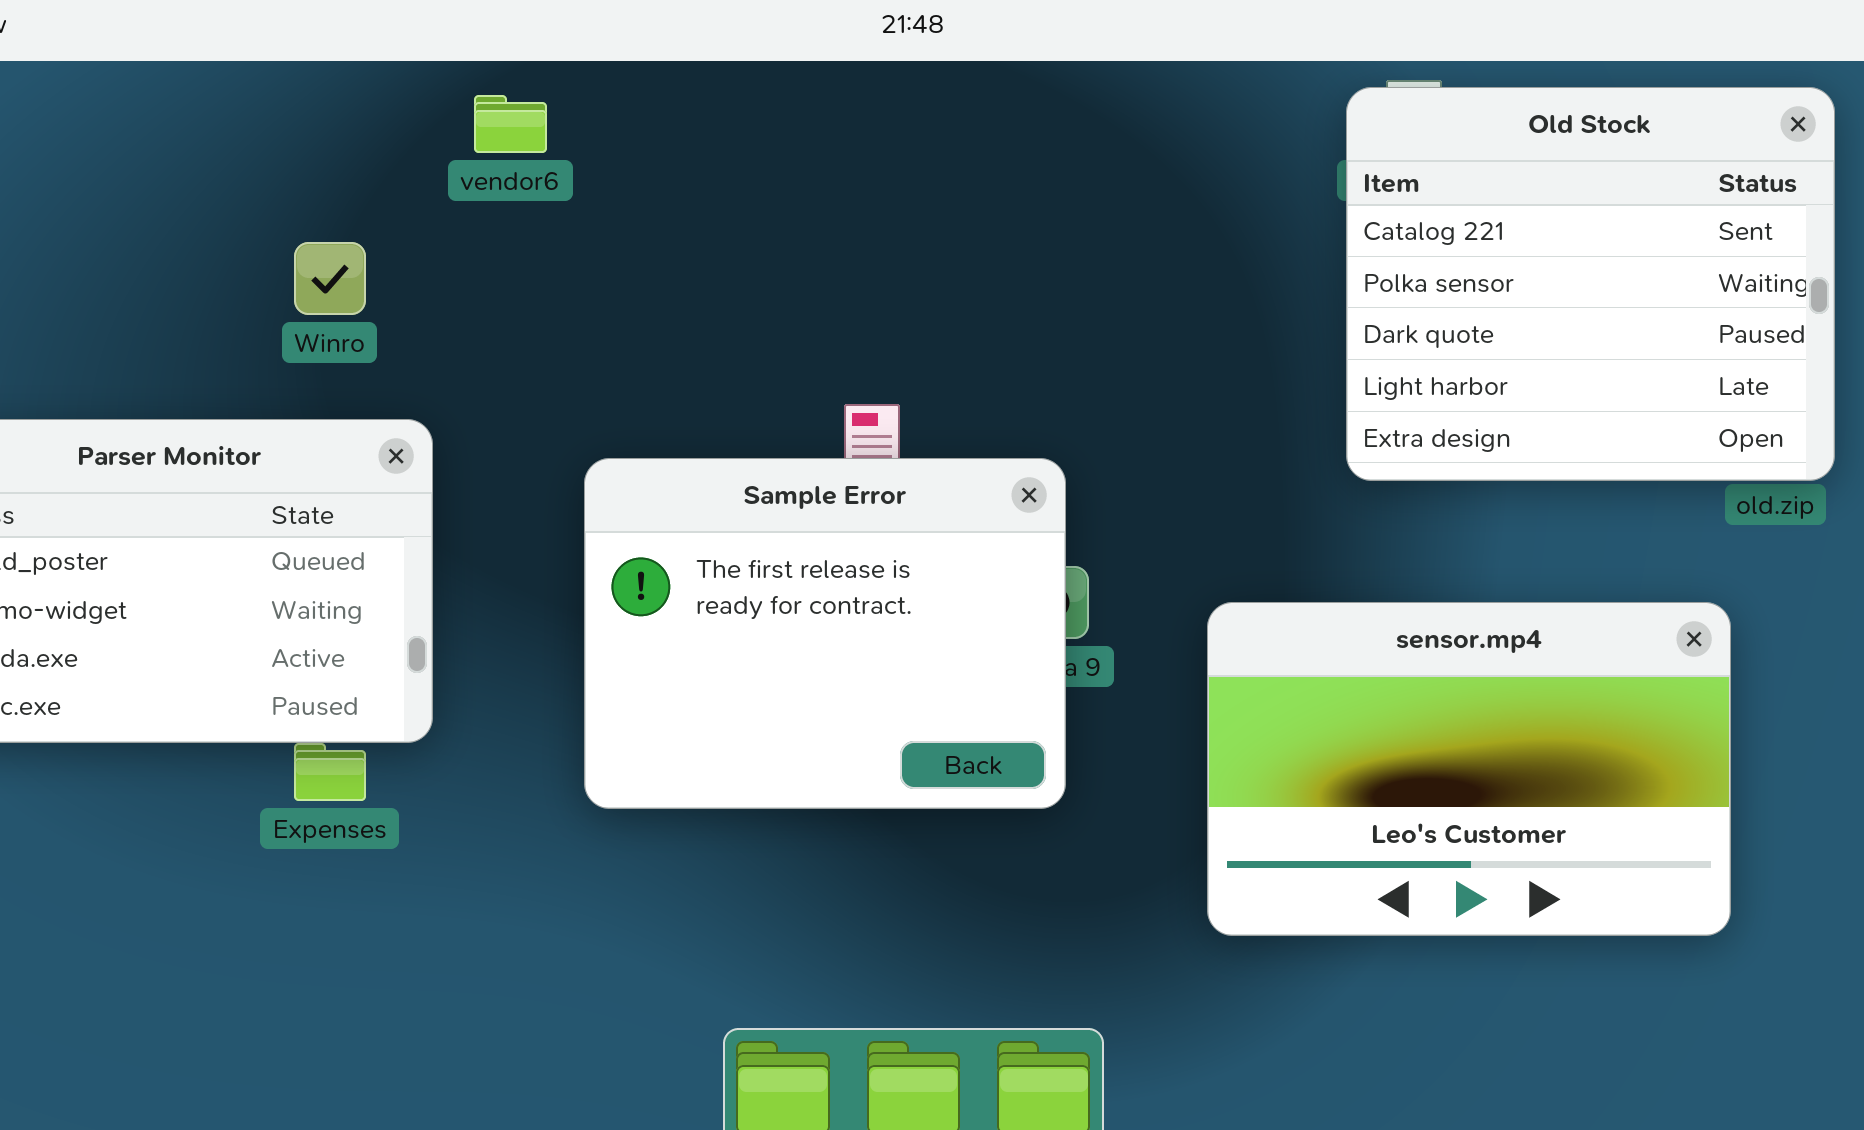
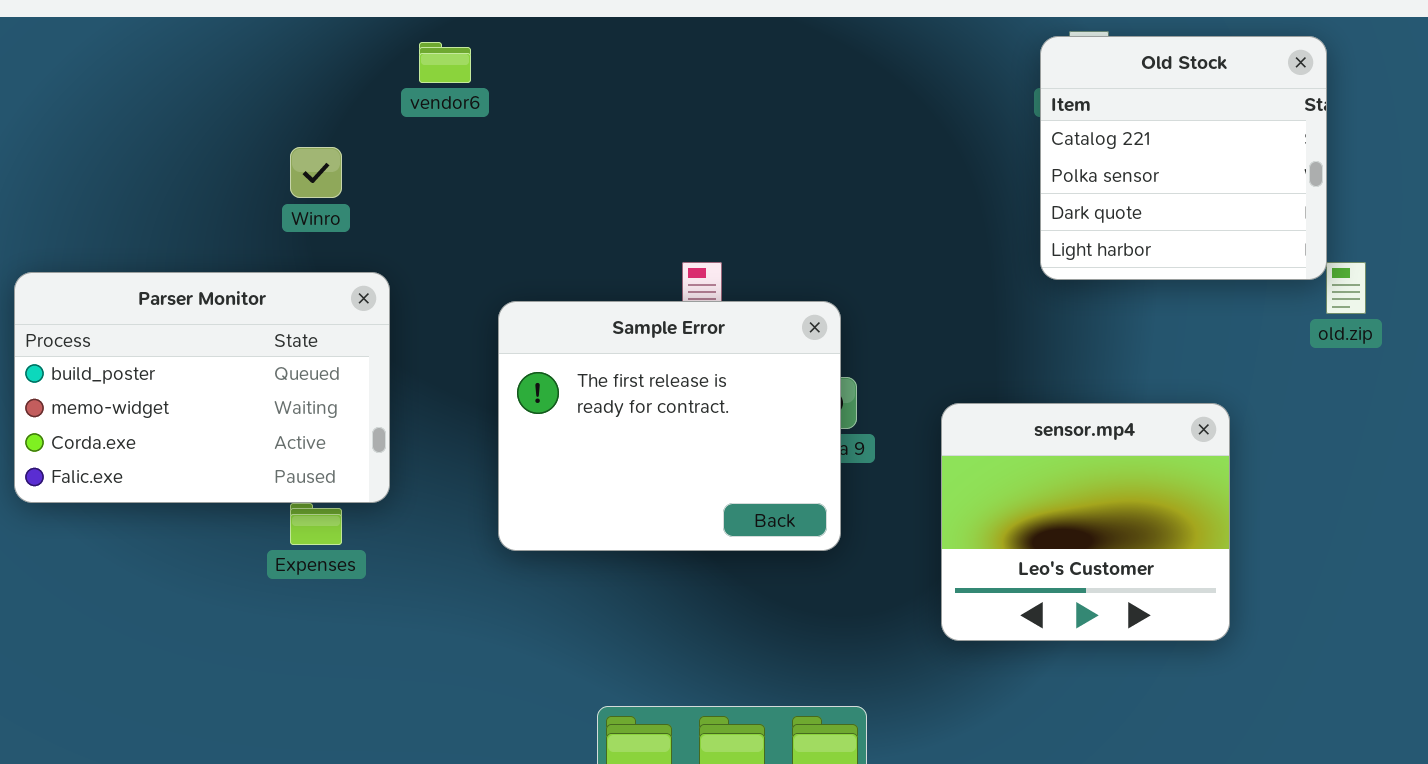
Old Stock: [1346,87,1835,481] -> [1040,36,1327,280], resized
sensor.mp4: [1207,602,1731,936] -> [941,403,1230,641], resized

